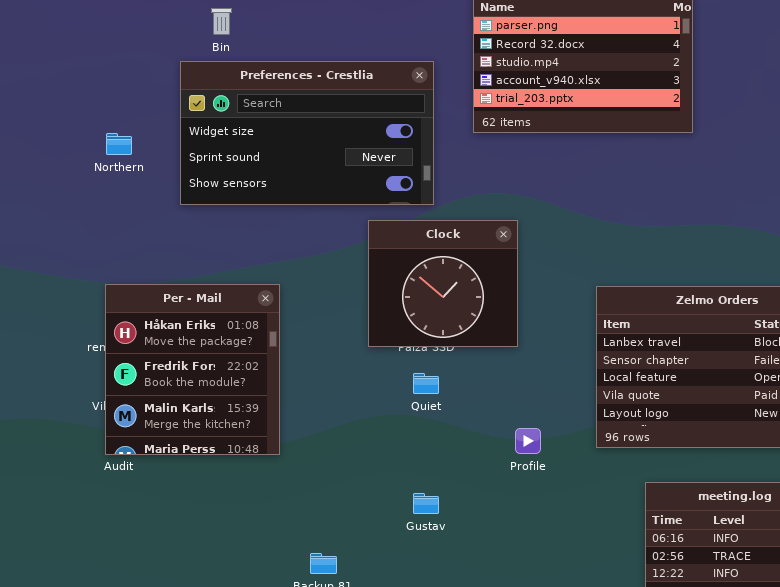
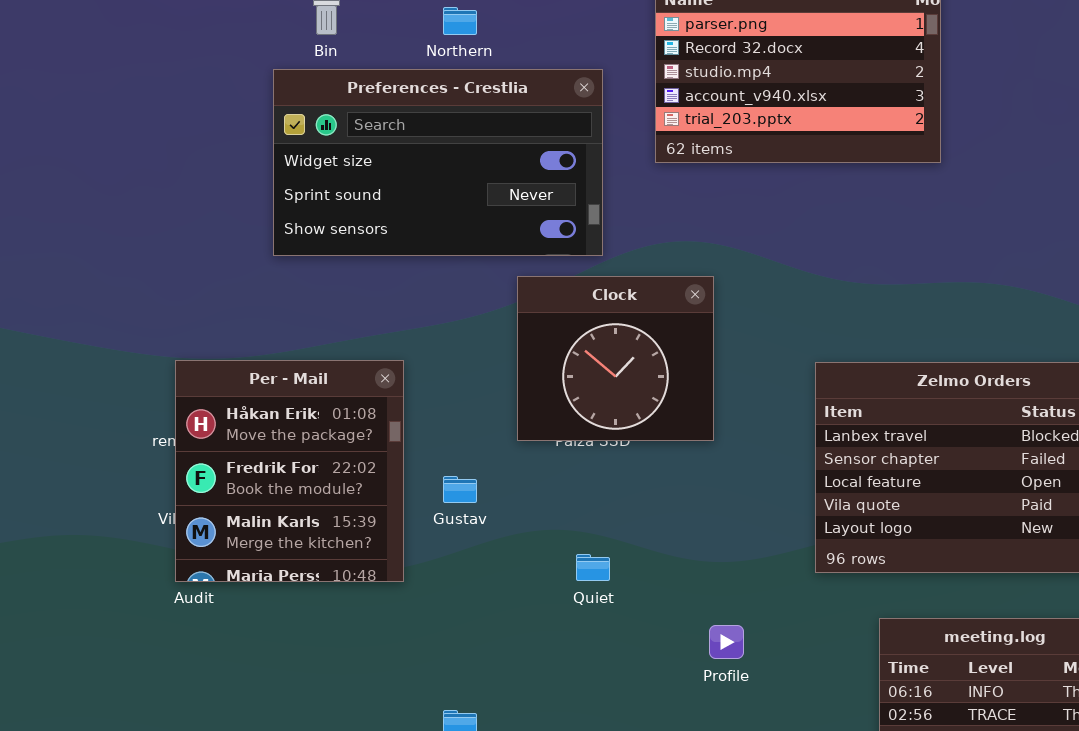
Northern: [106,133,132,155] -> [443,7,477,35], moved
Quiet: [413,373,439,394] -> [576,554,610,581], moved
Profile: [515,428,541,454] -> [709,625,744,659], moved
Gustav: [413,493,439,514] -> [443,476,477,503], moved

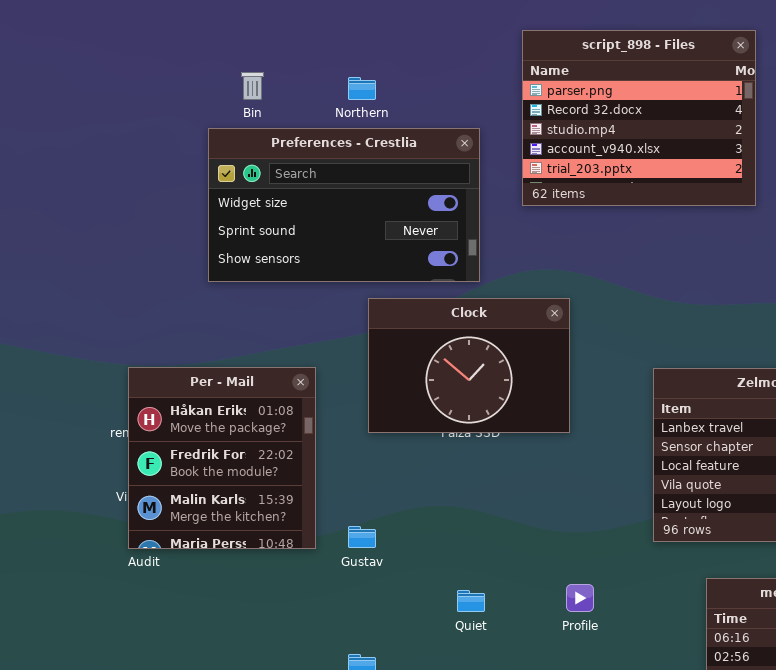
Clock: [517,276,714,441] -> [368,298,570,433], resized
Gustav: [443,476,477,503] -> [348,526,376,548], moved
Quiet: [576,554,610,581] -> [457,590,485,612], moved

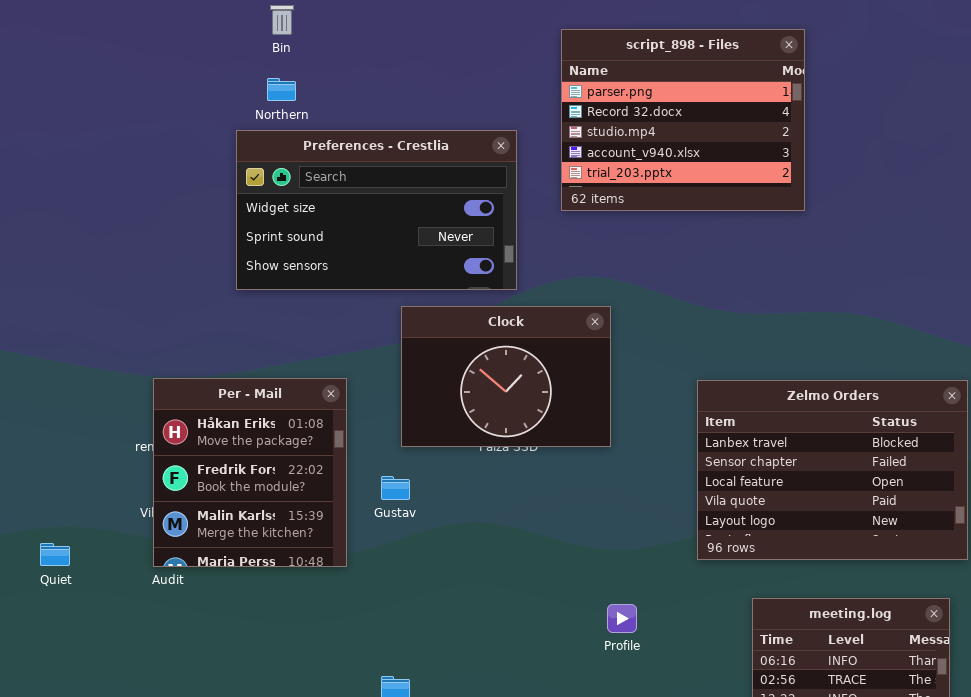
Bin: [241,72,264,100] -> [270,5,294,35], moved
Northern: [348,77,376,100] -> [267,78,296,101], moved
Gustav: [348,526,376,548] -> [381,476,410,500], moved
Quiet: [457,590,485,612] -> [40,543,70,566], moved

